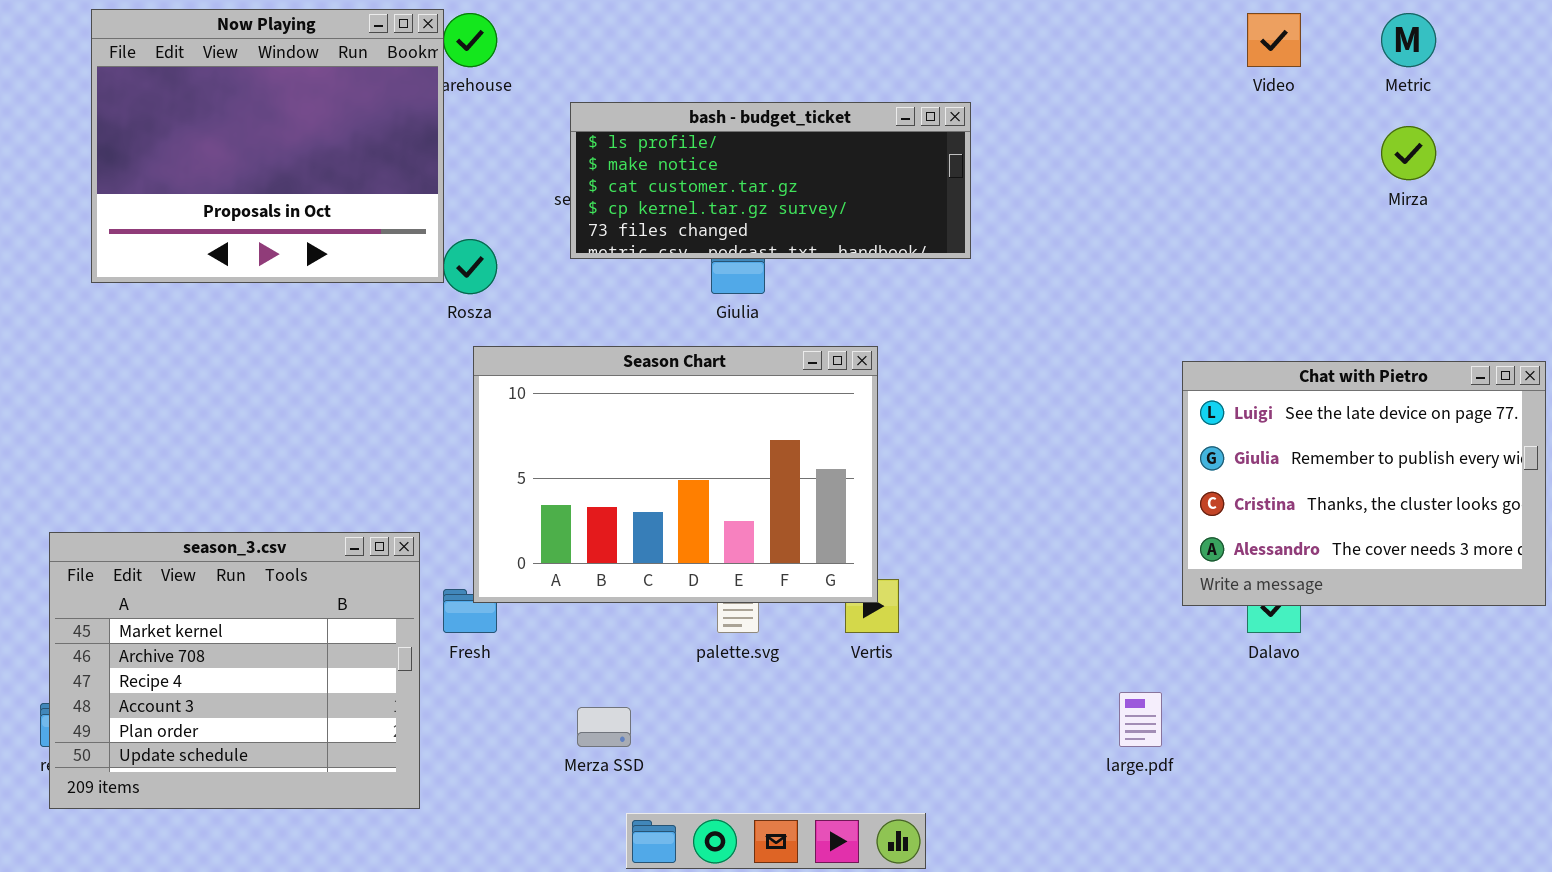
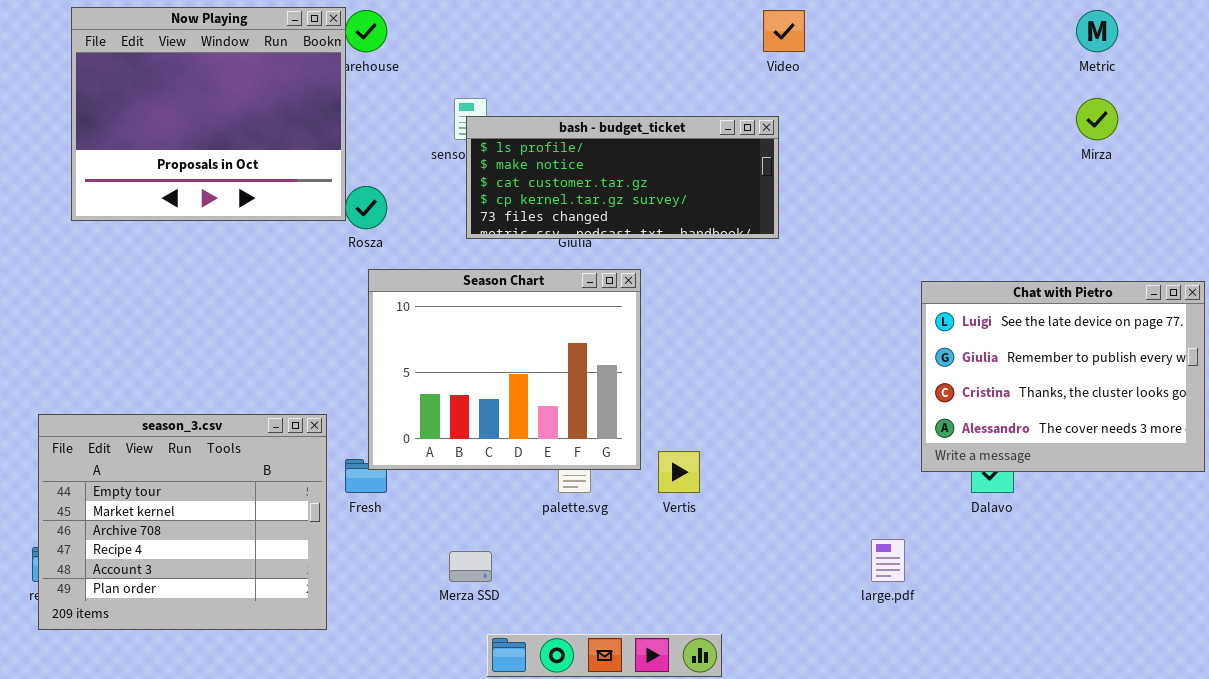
Video: [1247,13,1301,67] -> [763,10,805,52], moved
bash - budget_ticket: [570,102,971,259] -> [466,116,779,239], moved
Season Chart: [473,346,878,603] -> [368,269,641,470], resized
season_3.csv: [49,532,420,809] -> [38,414,327,630], scrolled up 1 row

